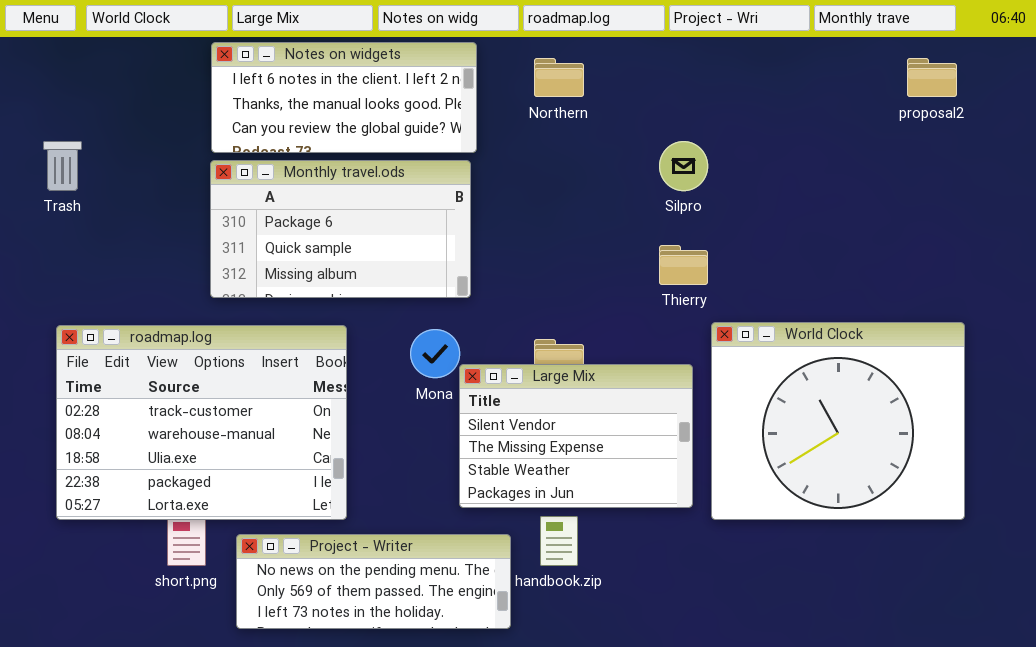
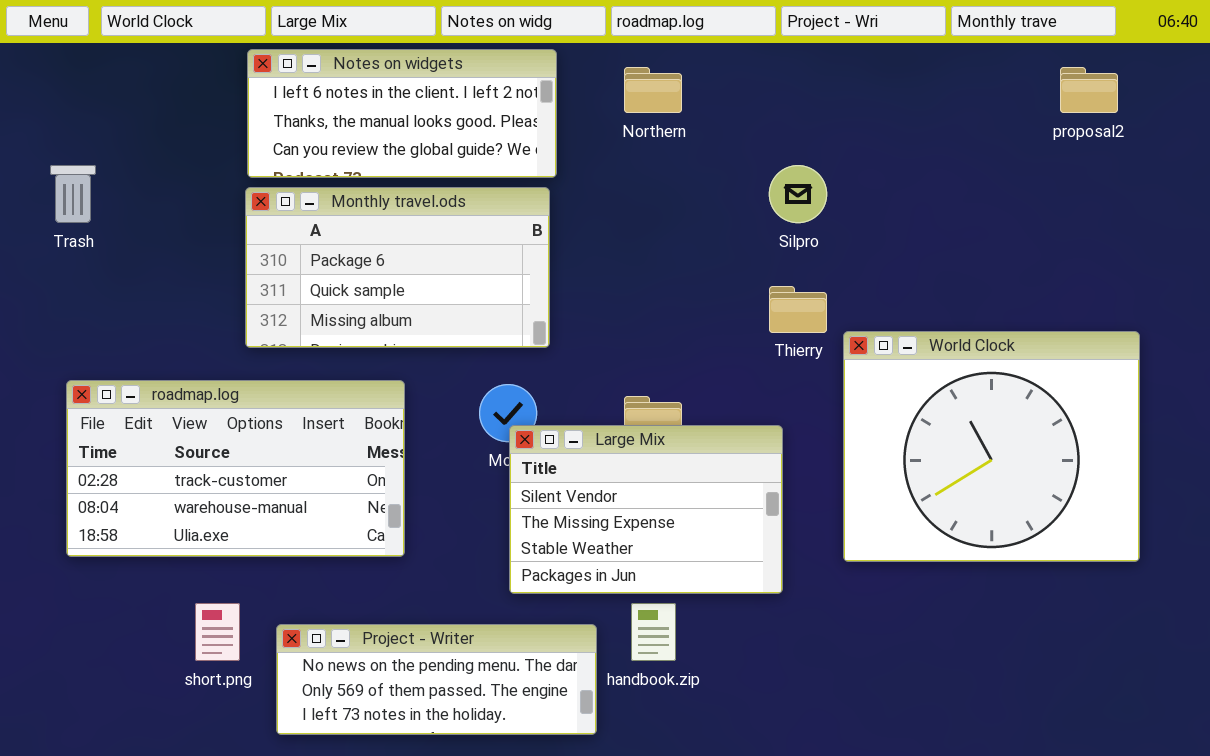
World Clock: [711,322,965,520] -> [843,331,1140,562], moved
roadmap.log: [56,325,347,520] -> [66,380,405,557], resized
Large Mix: [459,364,693,508] -> [509,425,783,594], moved

